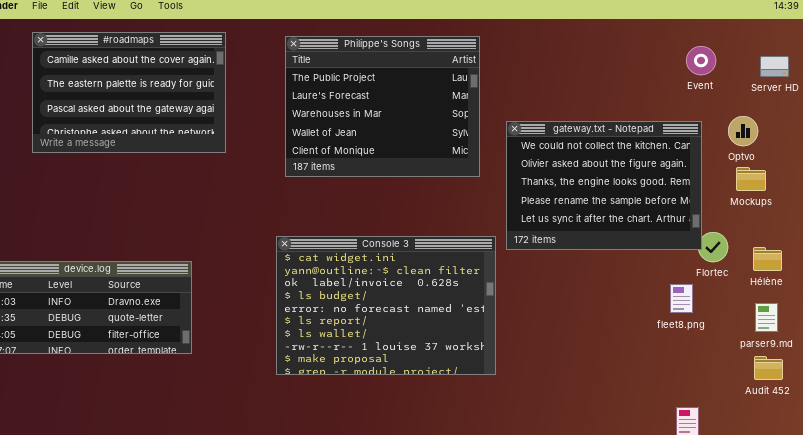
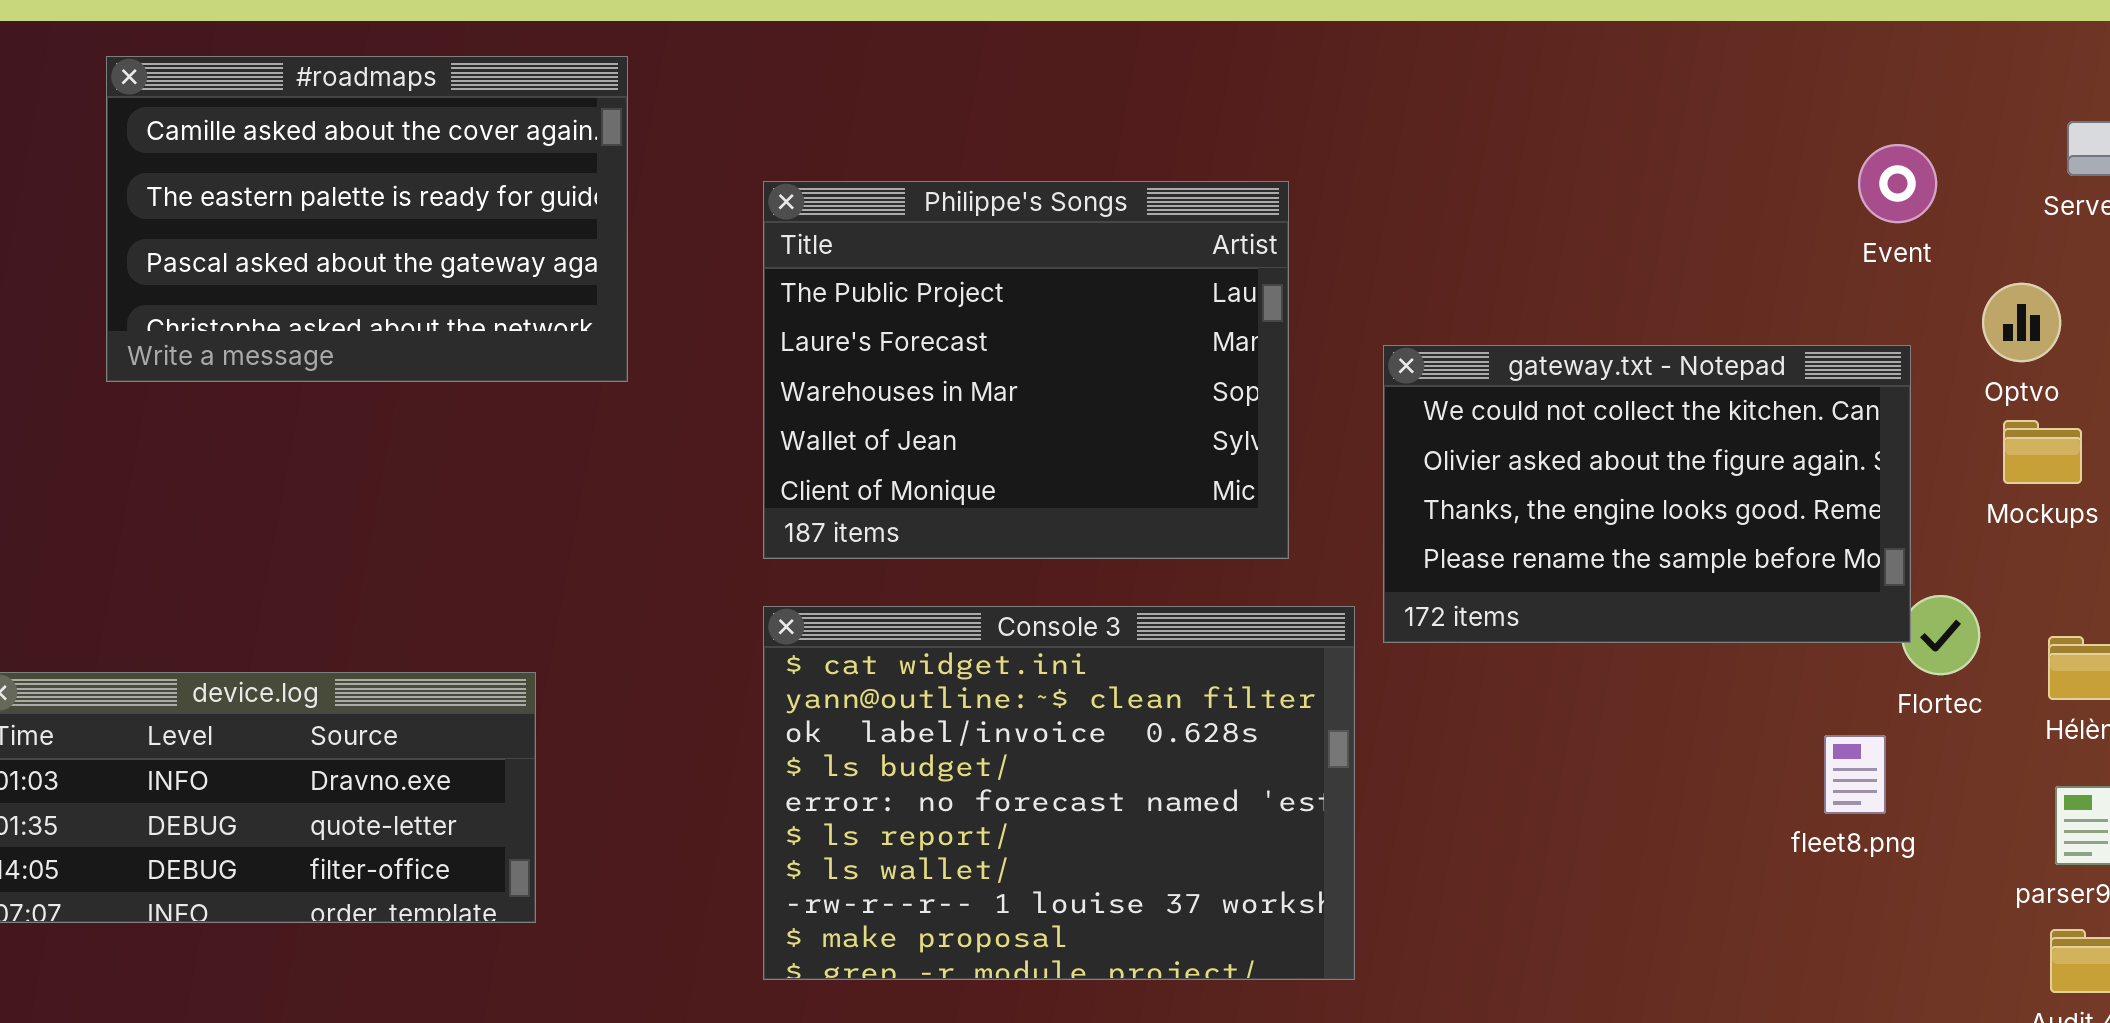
Philippe's Songs: [285,36,480,177] -> [763,181,1289,559], moved
Event: [686,46,716,75] -> [1858,144,1937,223], moved
gateway.txt - Notepad: [506,121,702,250] -> [1383,345,1911,643], resized

